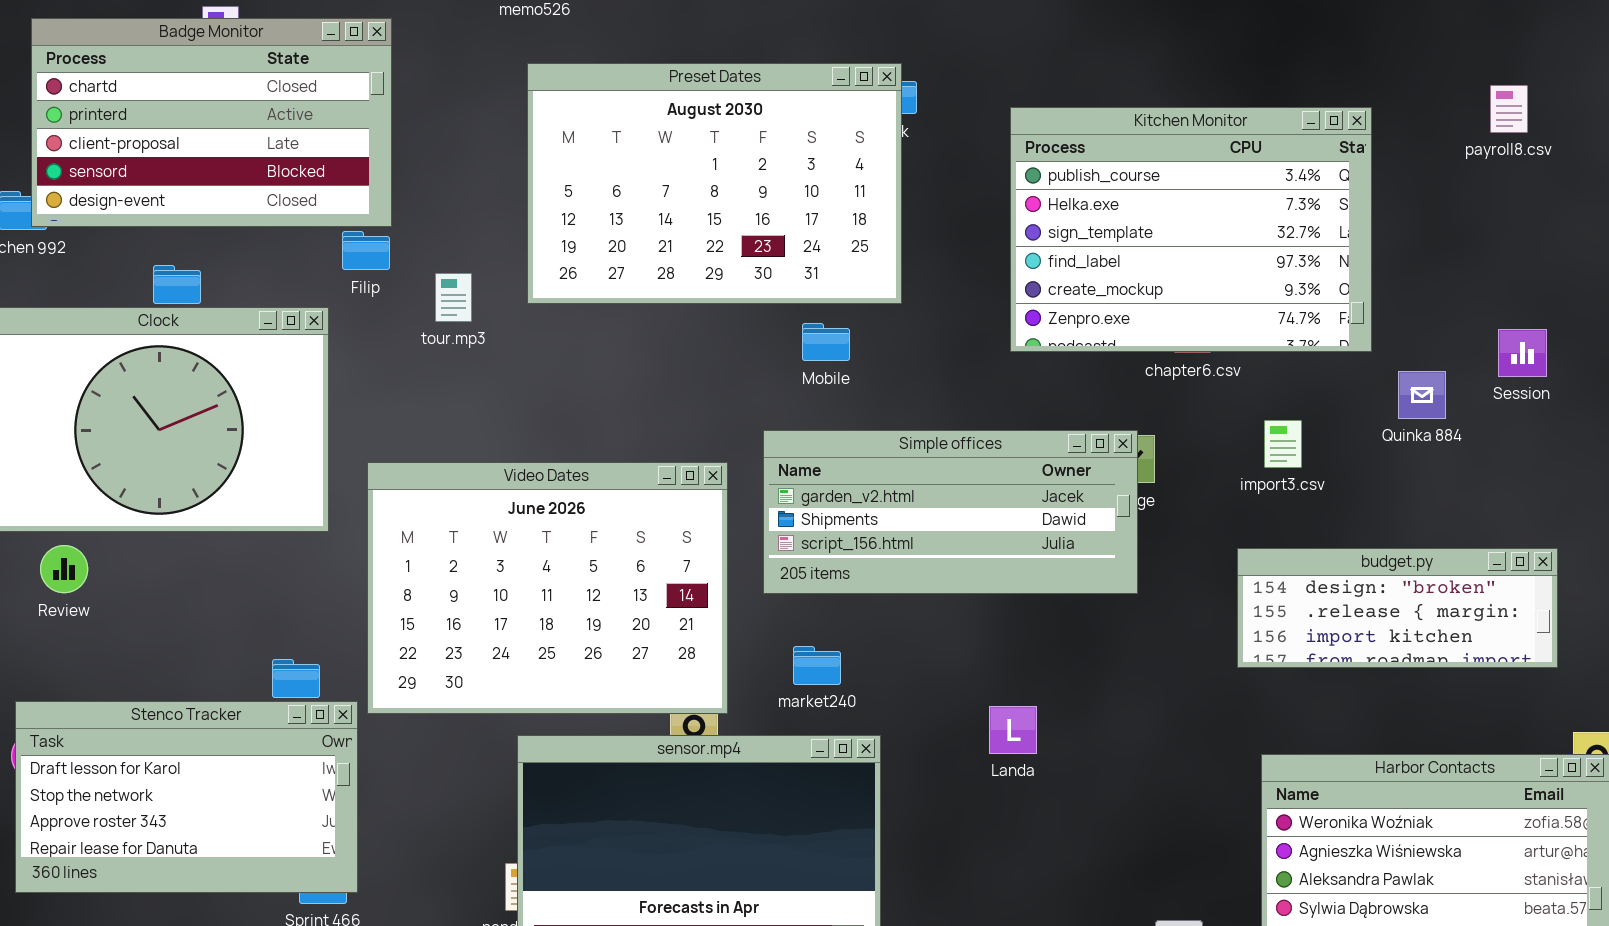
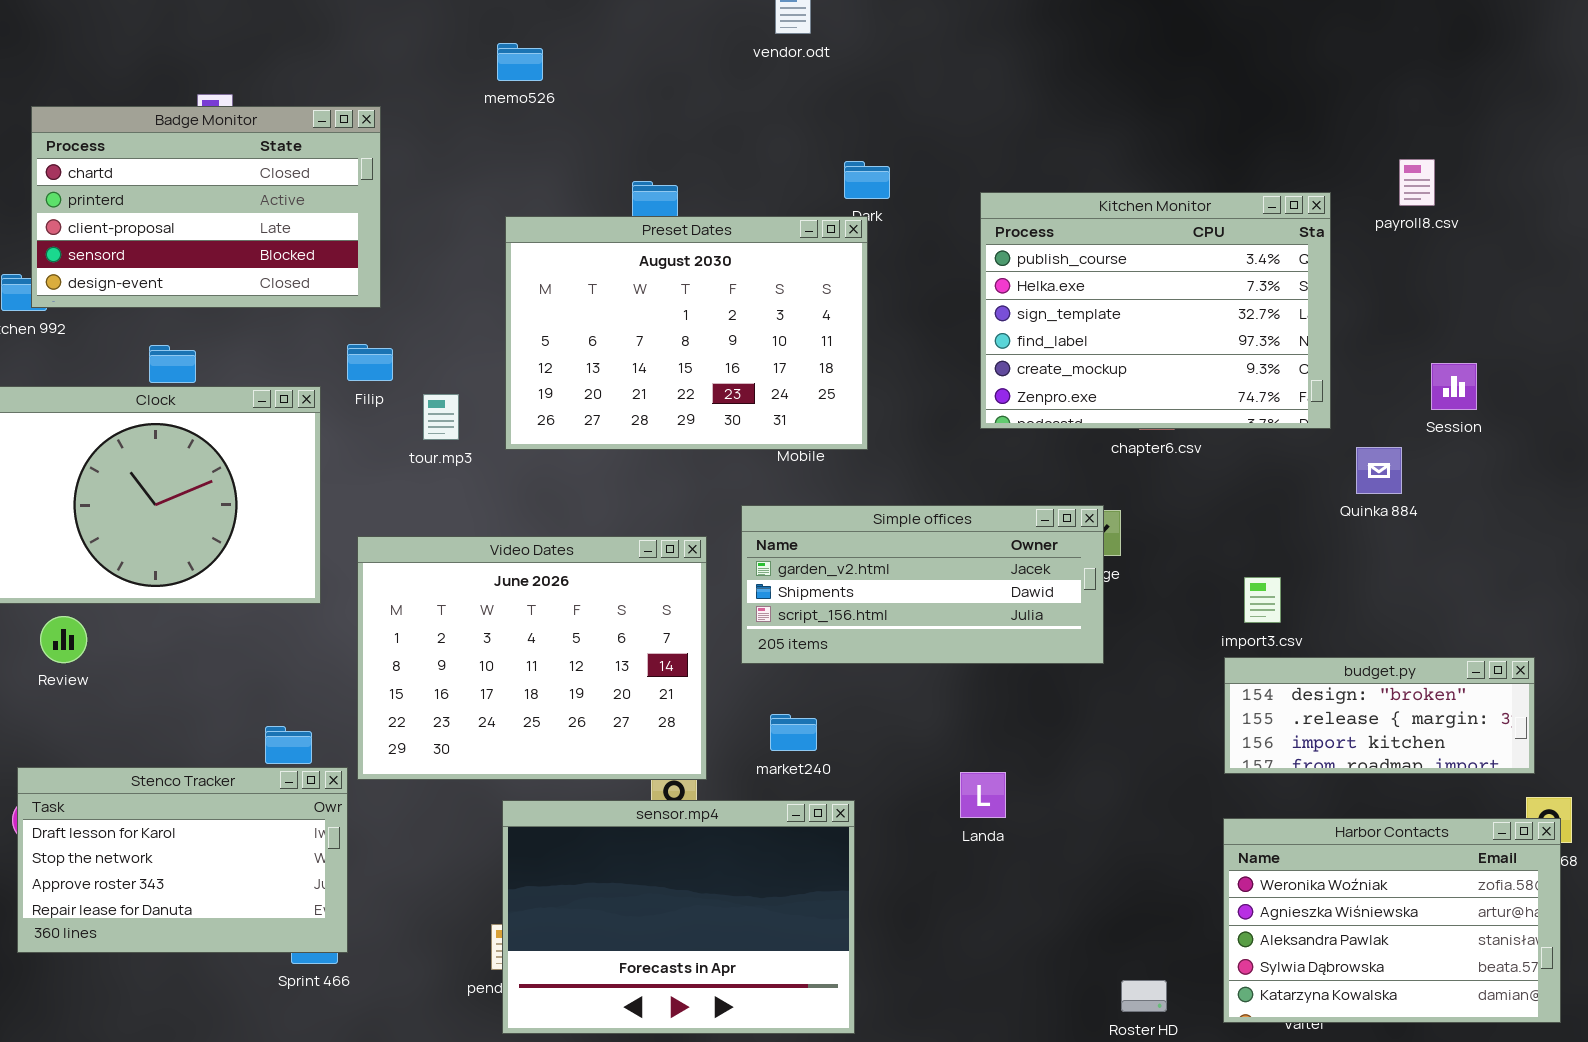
Preset Dates: [527,63,902,304] -> [505,216,868,450], moved
payroll8.csv: [1490,85,1528,133] -> [1399,159,1435,206], moved
Filip: [342,231,390,270] -> [347,344,393,381], moved
tour.mp3: [435,273,472,322] -> [423,394,459,440], moved
Session: [1498,329,1547,377] -> [1431,363,1477,410], moved
import3.csv: [1264,420,1302,468] -> [1244,577,1281,623], moved
budget.py: [1237,548,1558,668] -> [1224,657,1535,774], moved

